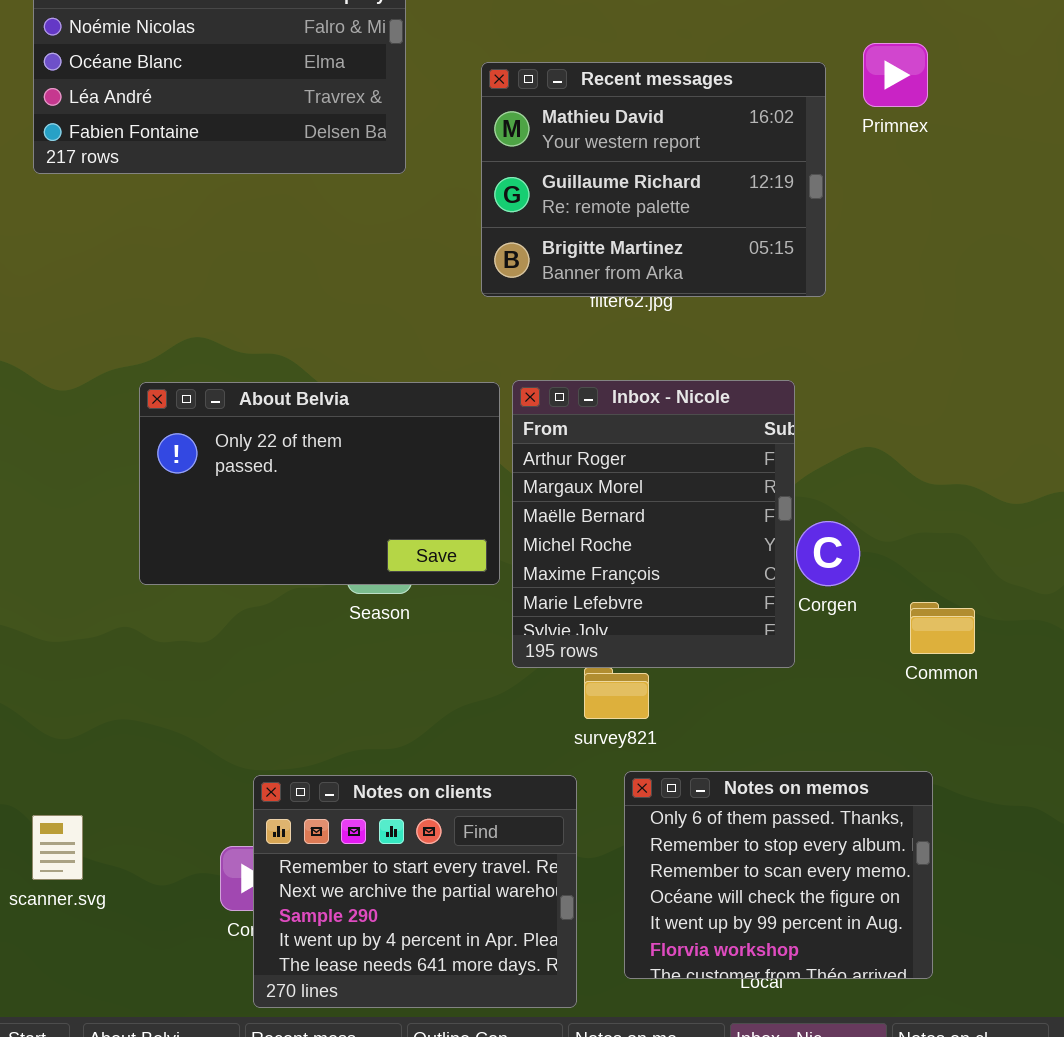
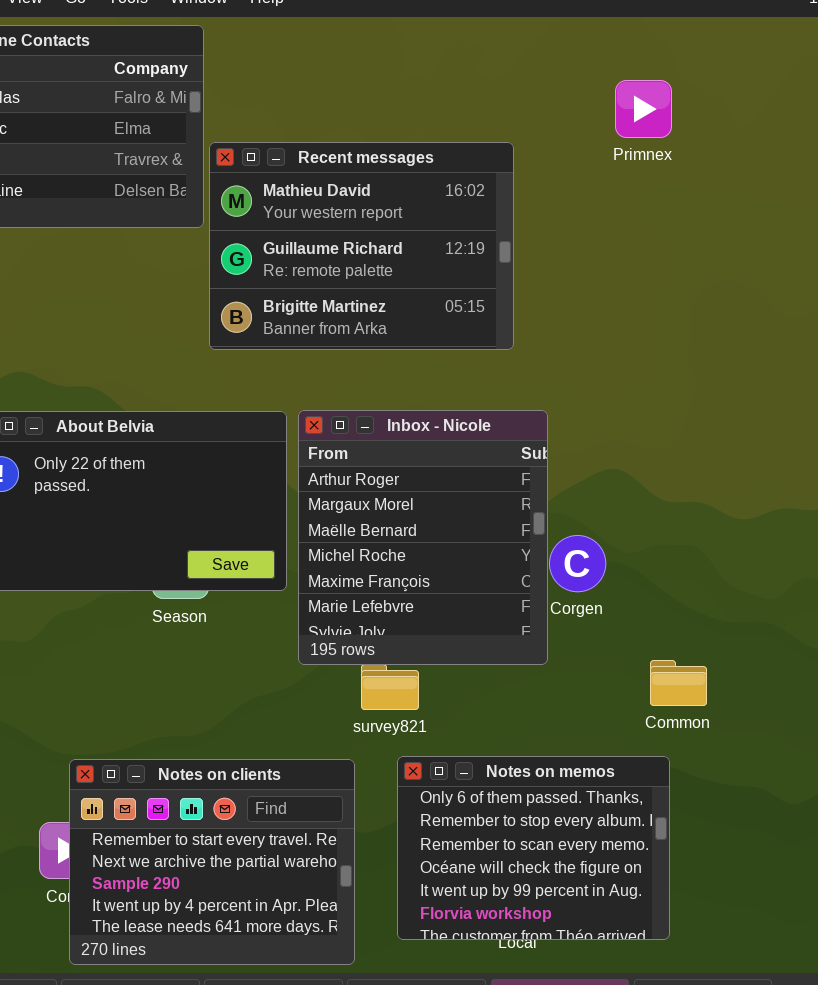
Primnex: [863,43,928,107] -> [615,80,672,138], moved
Recent messages: [481,62,826,297] -> [209,142,514,350], moved
Common: [910,602,975,654] -> [650,660,707,706], moved

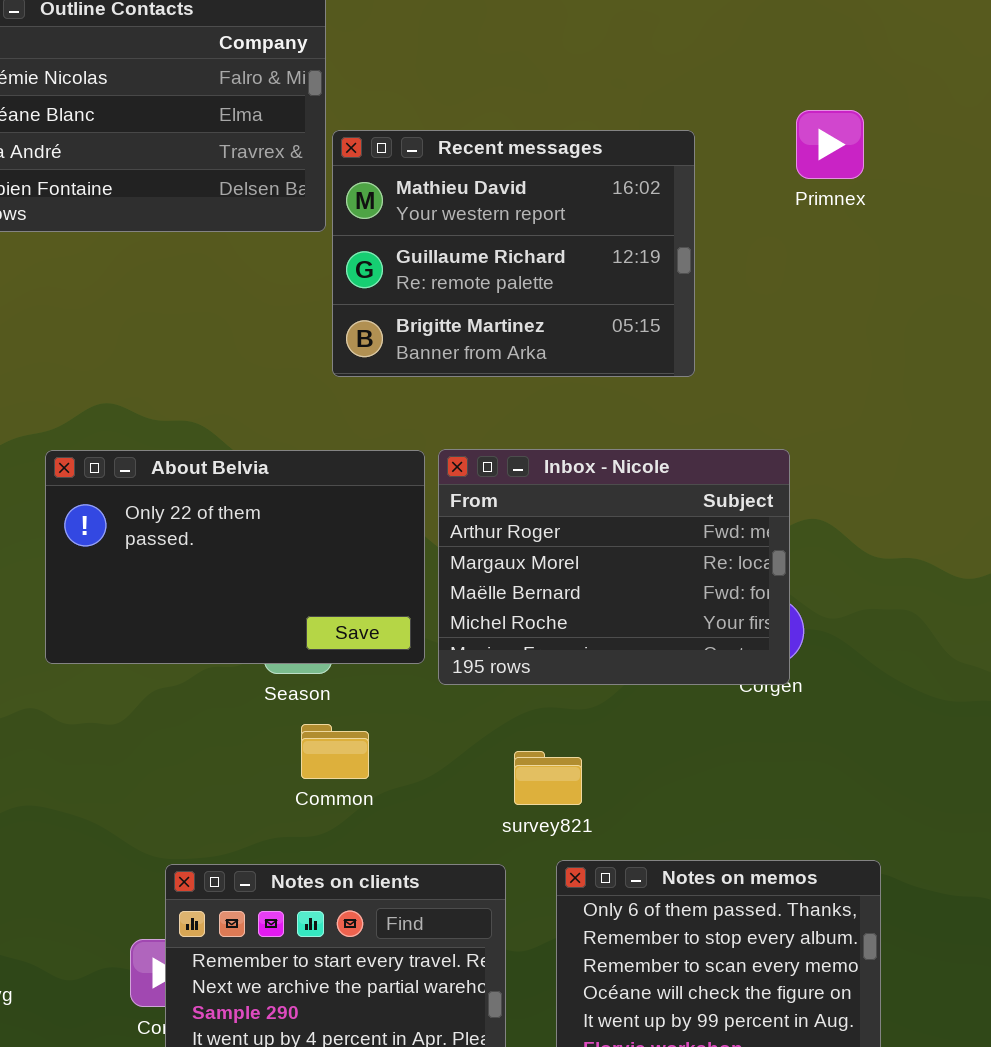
Primnex: [615,80,672,138] -> [796,110,864,179], moved
Inbox - Nicole: [298,410,548,665] -> [438,449,790,685], resized
Common: [650,660,707,706] -> [301,724,369,779], moved

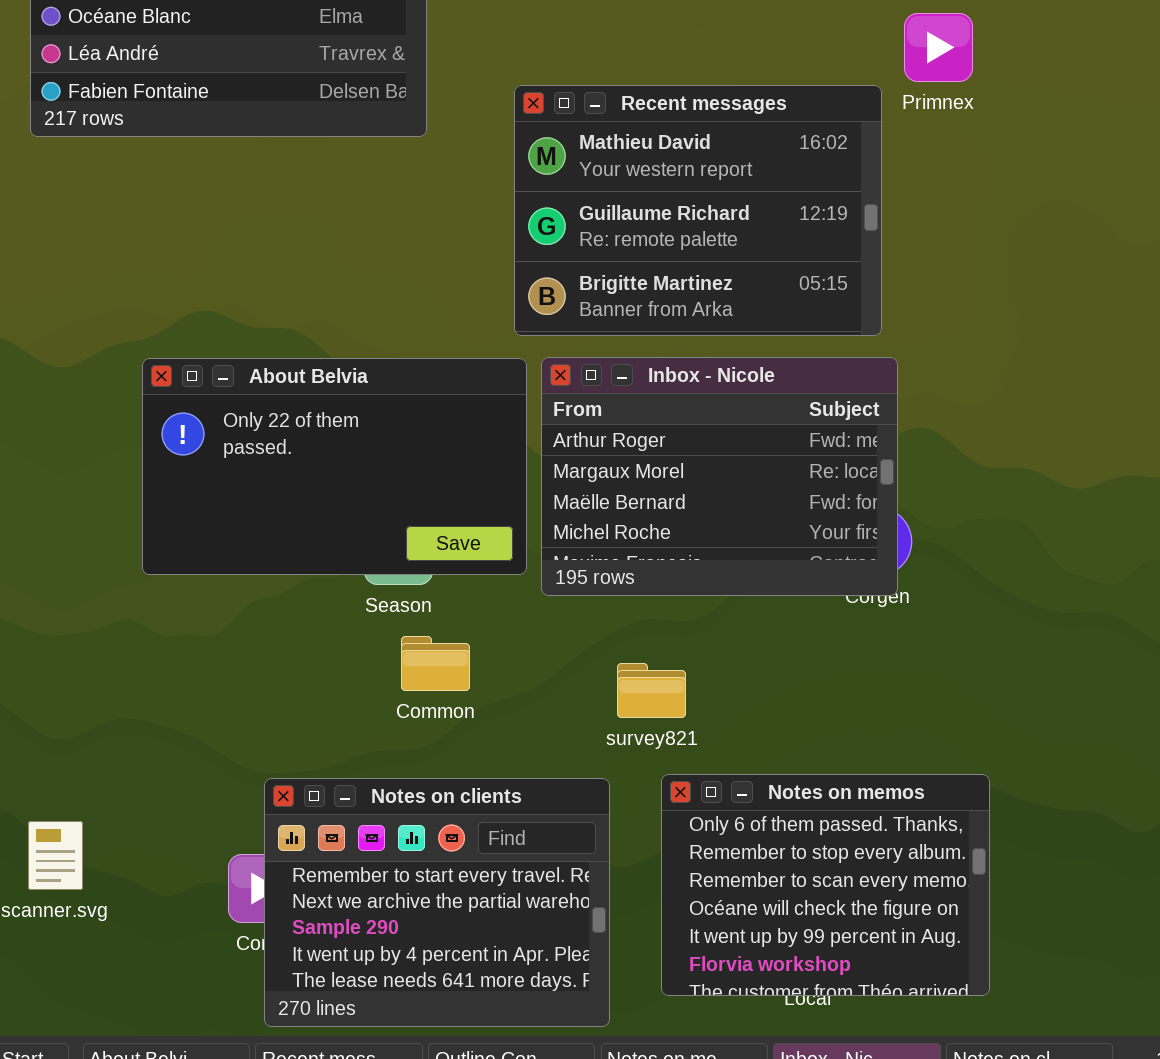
Recent messages: [332,130,695,377] -> [514,85,882,336], moved

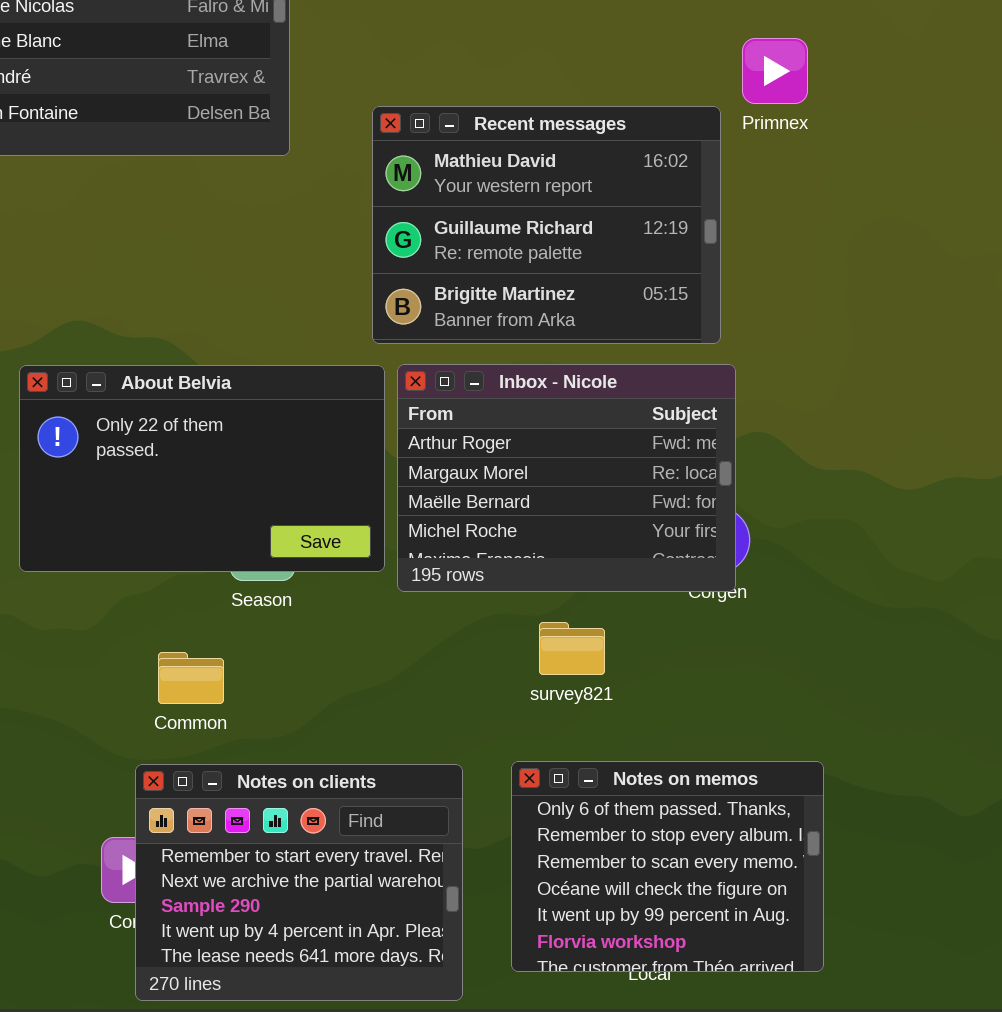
Common: [401,636,470,691] -> [158,652,224,704], moved
survey821: [617,663,686,718] -> [539,622,605,675], moved

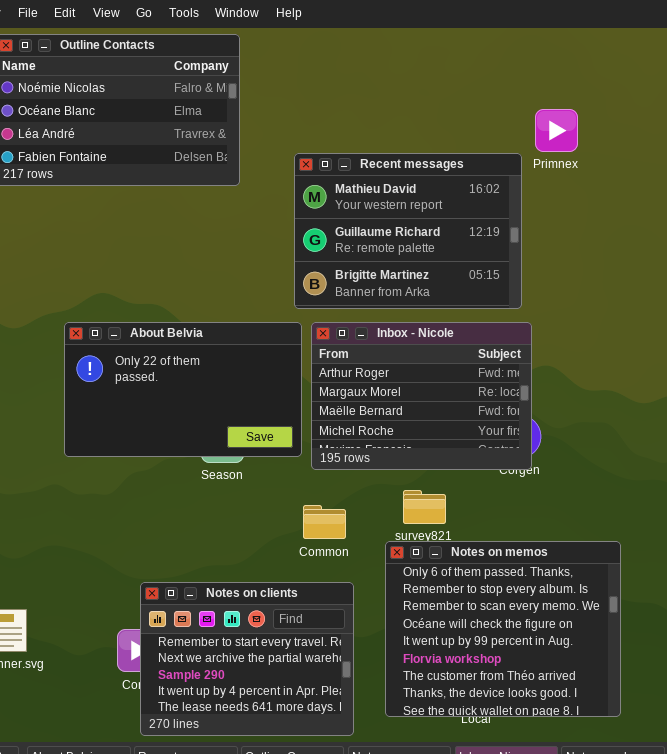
Common: [158,652,224,704] -> [303,505,346,539], moved
Notes on memos: [511,761,824,972] -> [385,541,621,717], resized

